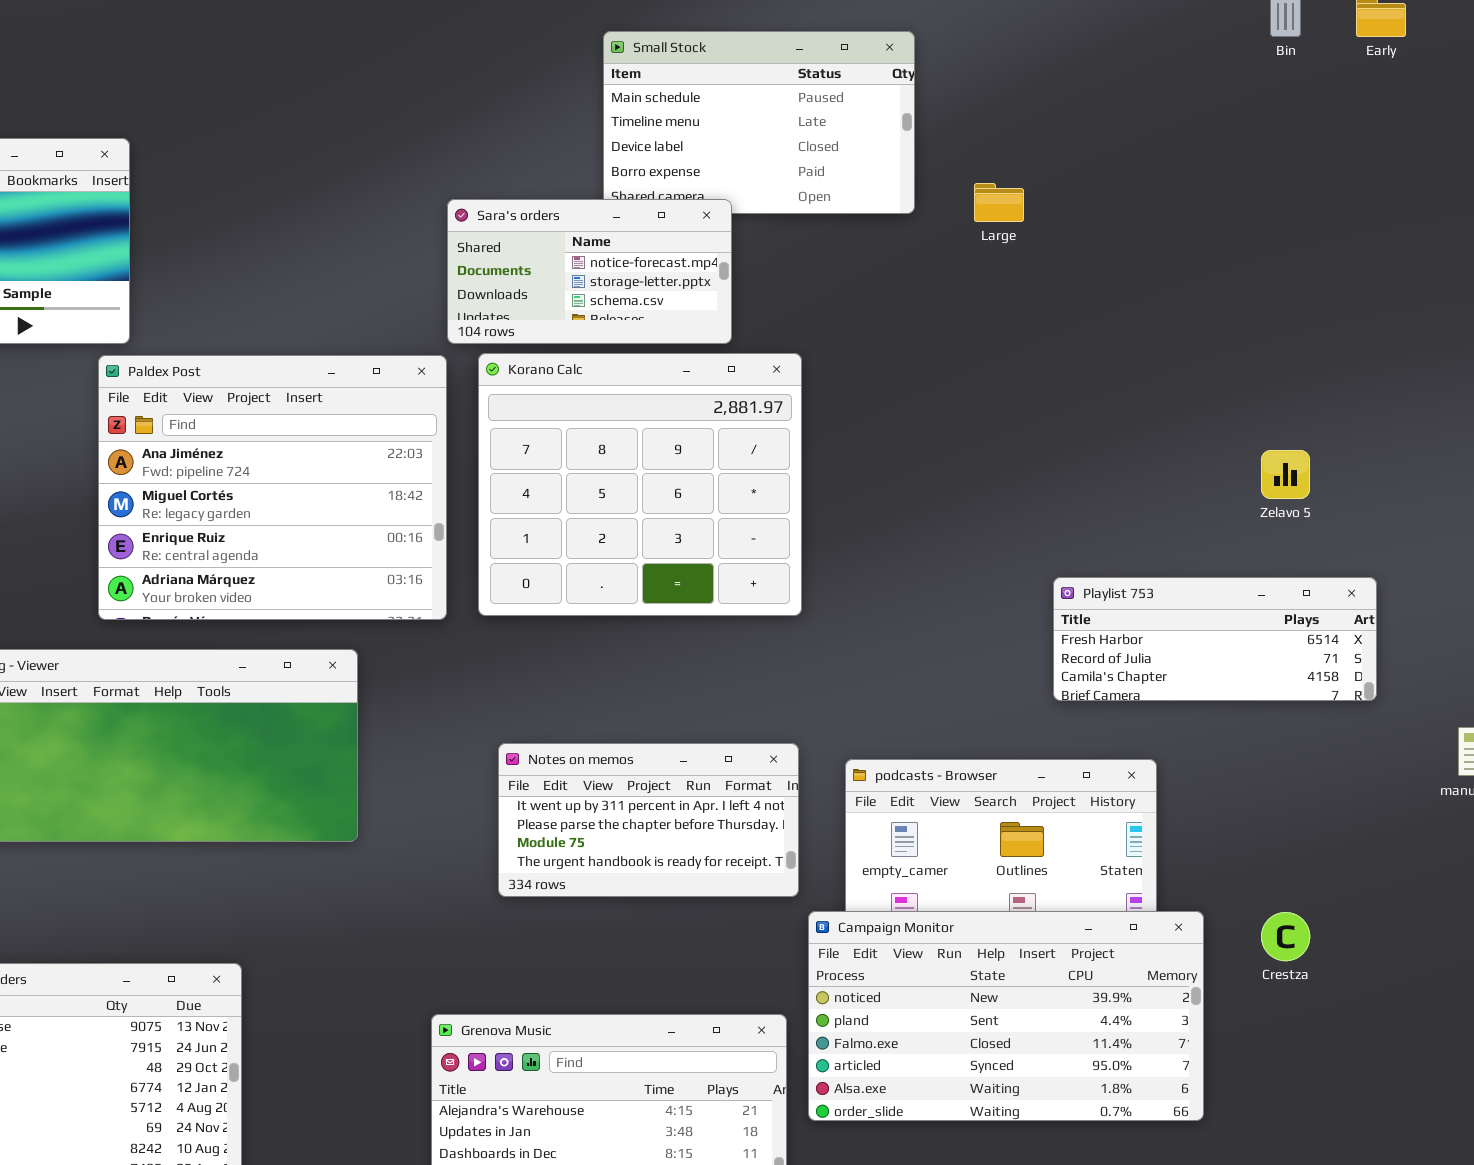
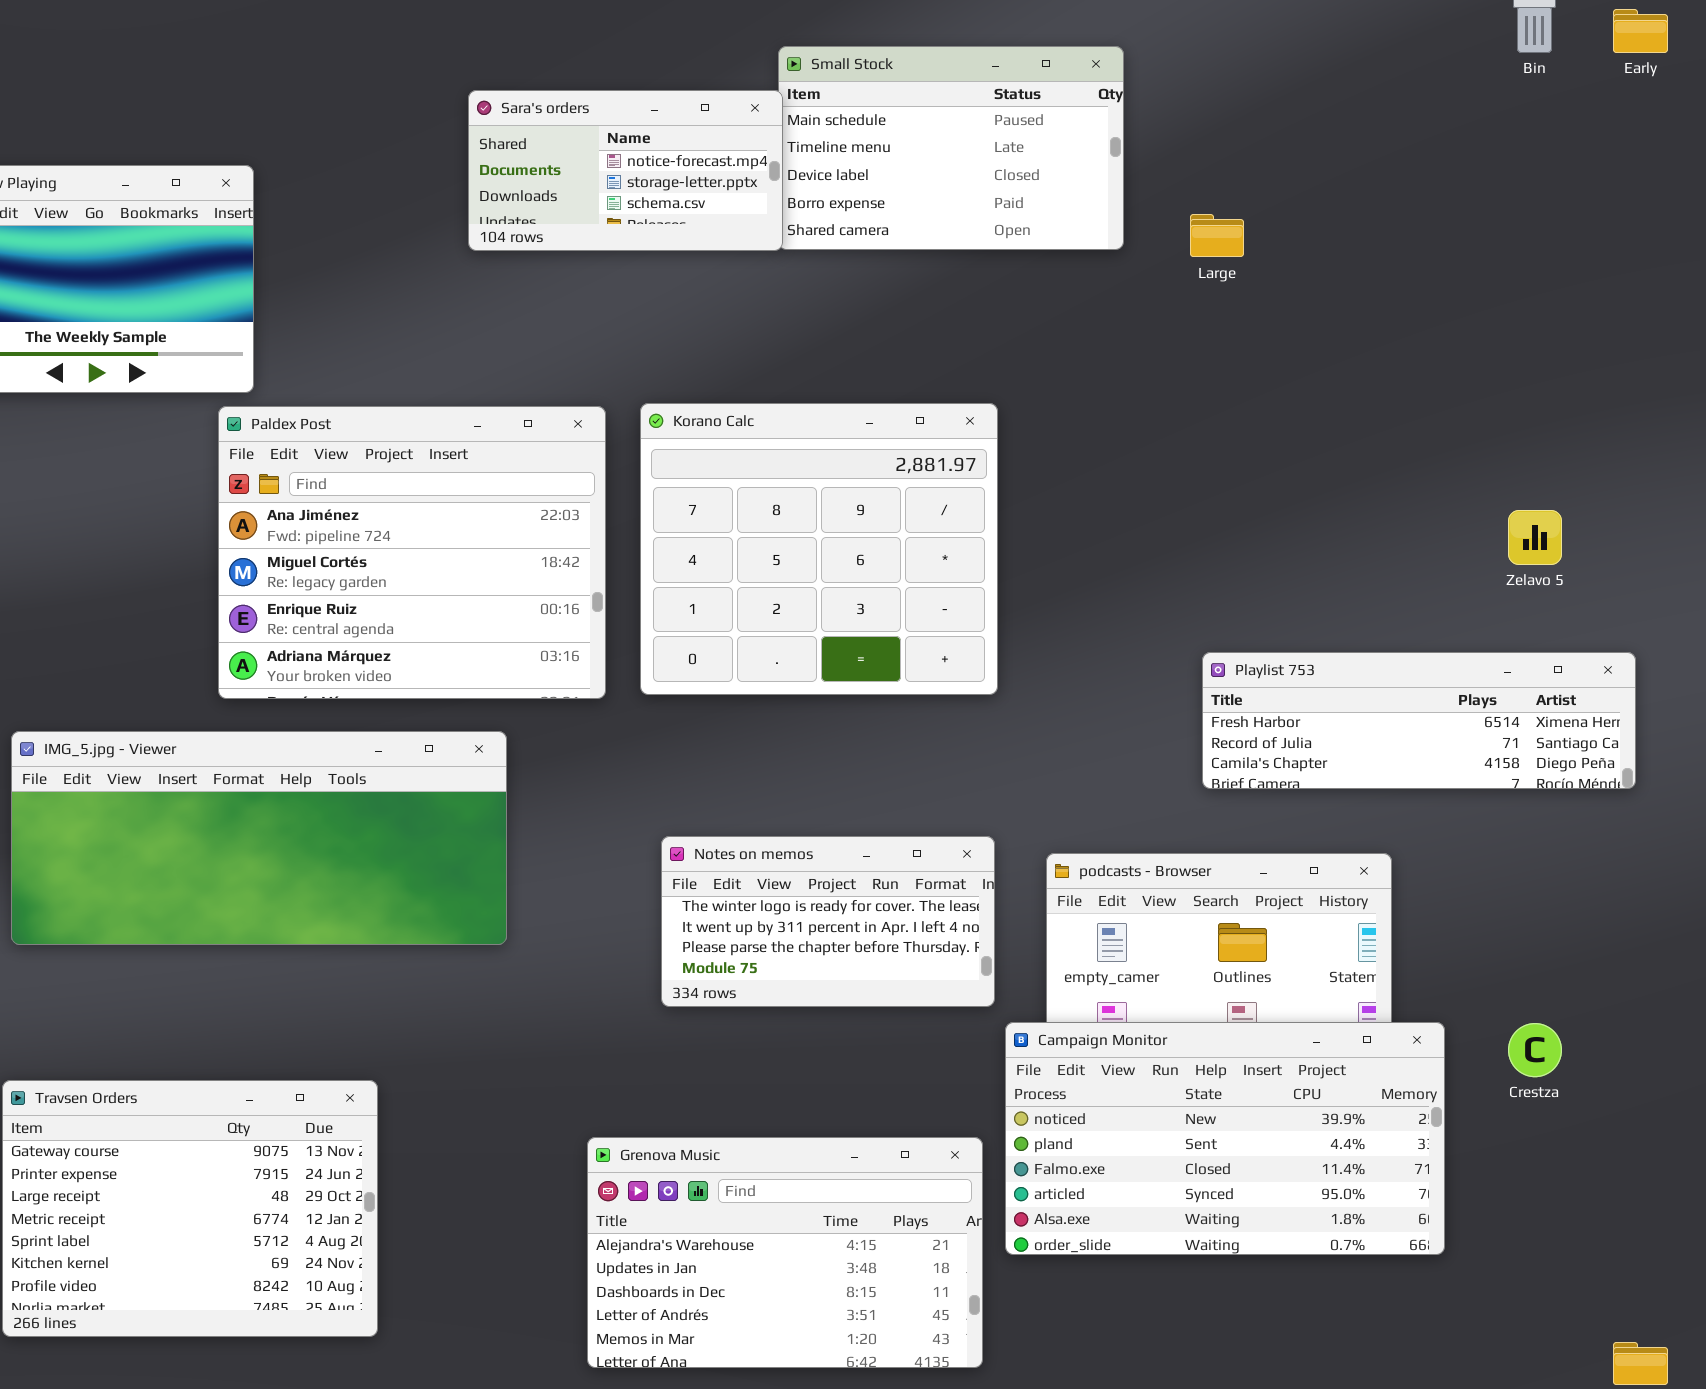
Sara's orders: [447,199,732,344] -> [468,90,783,251], moved
Playlist 753: [1053,577,1377,701] -> [1202,652,1636,789], resized
Notes on memos: [498,743,799,897] -> [661,836,995,1007], scrolled up 1 row

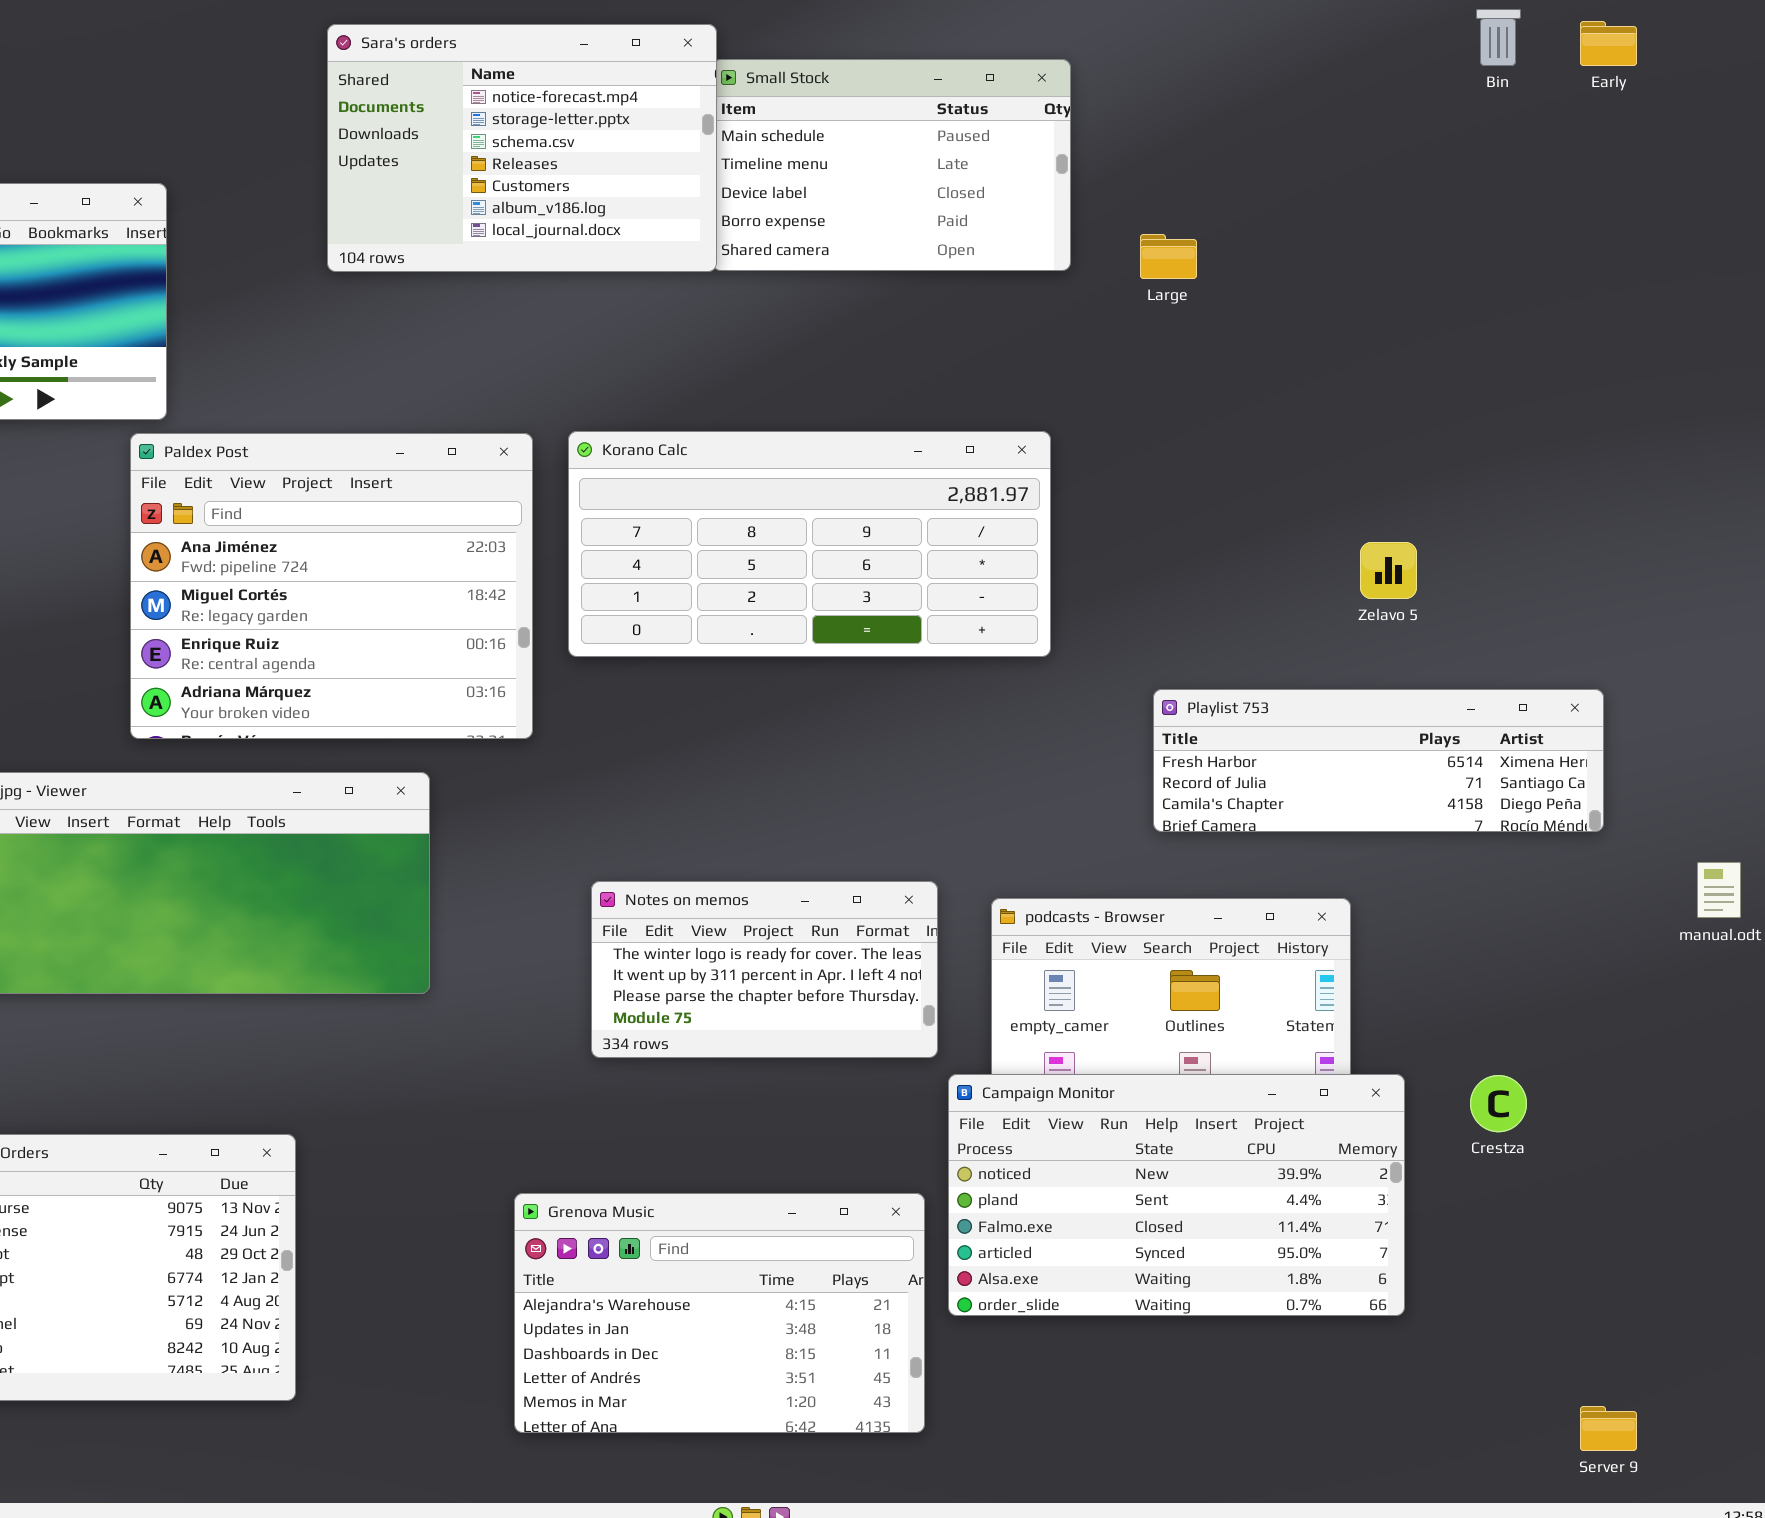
Sara's orders: [468,90,783,251] -> [327,24,717,272], resized
Korano Calc: [640,403,998,695] -> [568,431,1051,657], resized
Zelavo 5: [1508,510,1562,565] -> [1360,542,1417,599], moved

